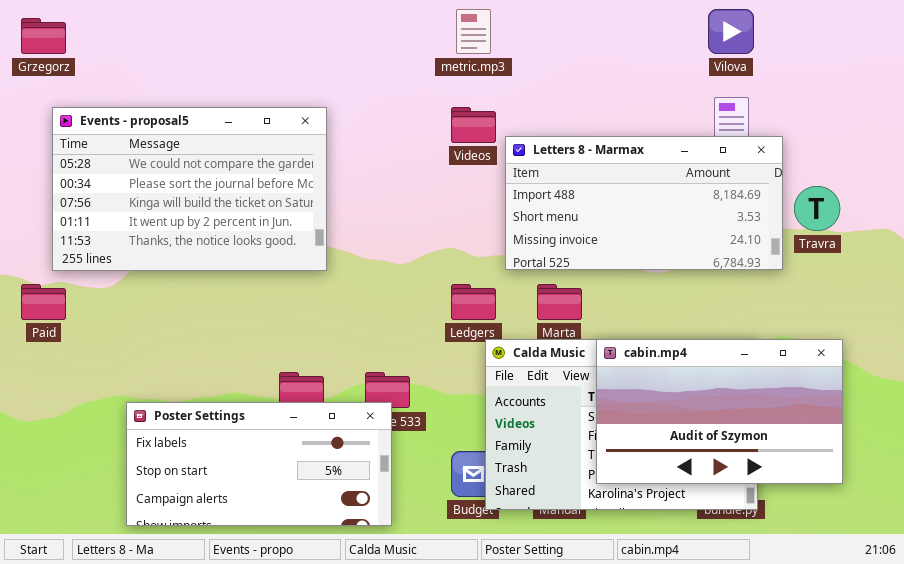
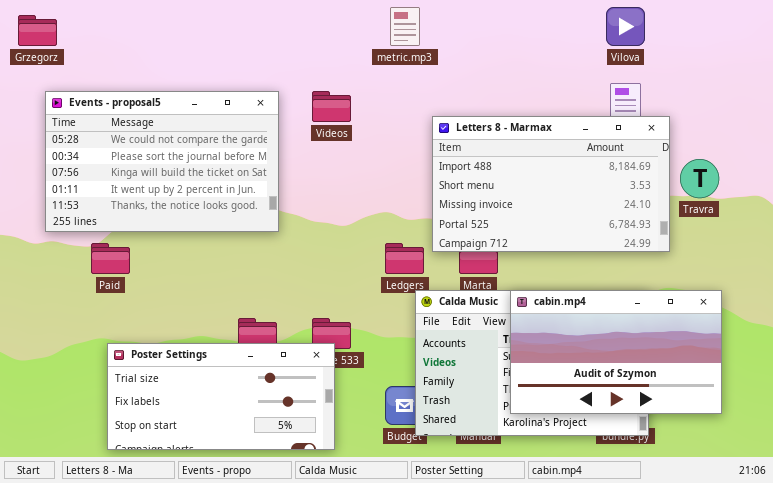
Videos: [451,107,496,143] -> [312,91,351,122], moved
Letters 8 - Marmax: [505,136,783,270] -> [432,116,670,252], resized
Paid: [21,284,66,320] -> [91,243,130,274], moved
Poster Settings: [126,402,392,526] -> [107,343,335,450], scrolled up 1 row

